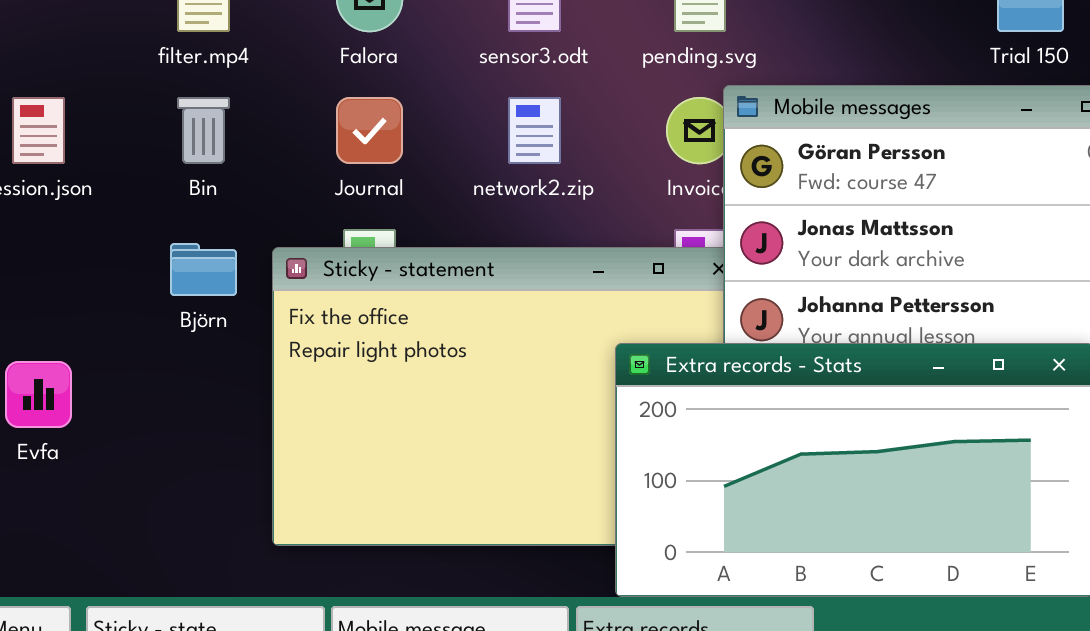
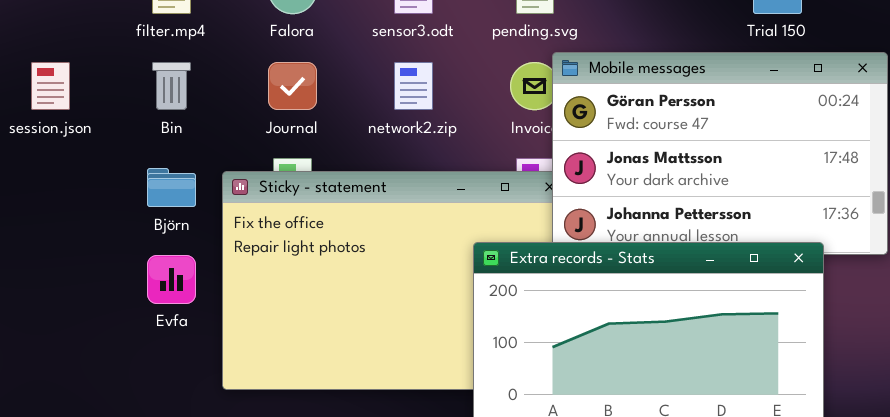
Evfa: [5,361,72,428] -> [147,255,196,304], moved

